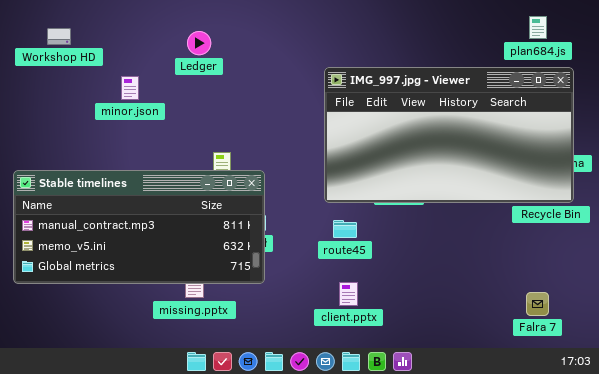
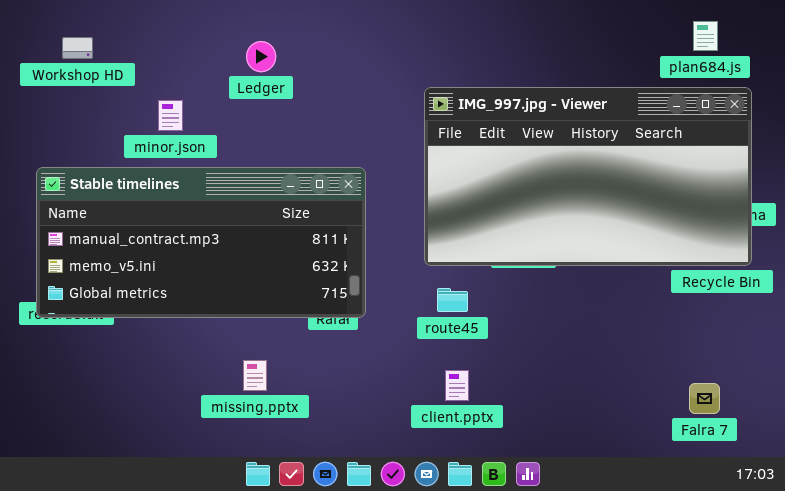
Stable timelines: [13,170,265,284] -> [36,167,366,318], moved

